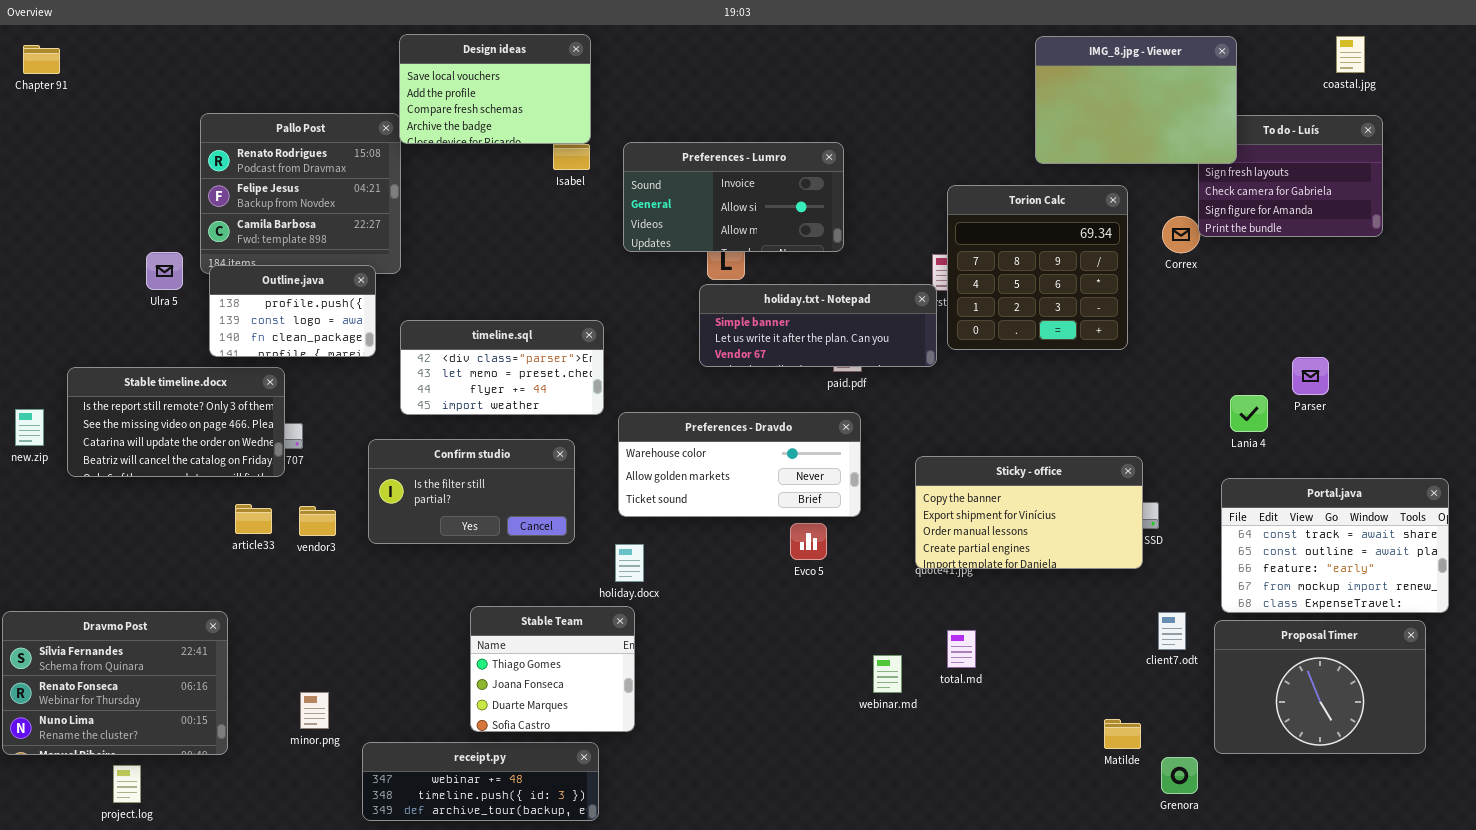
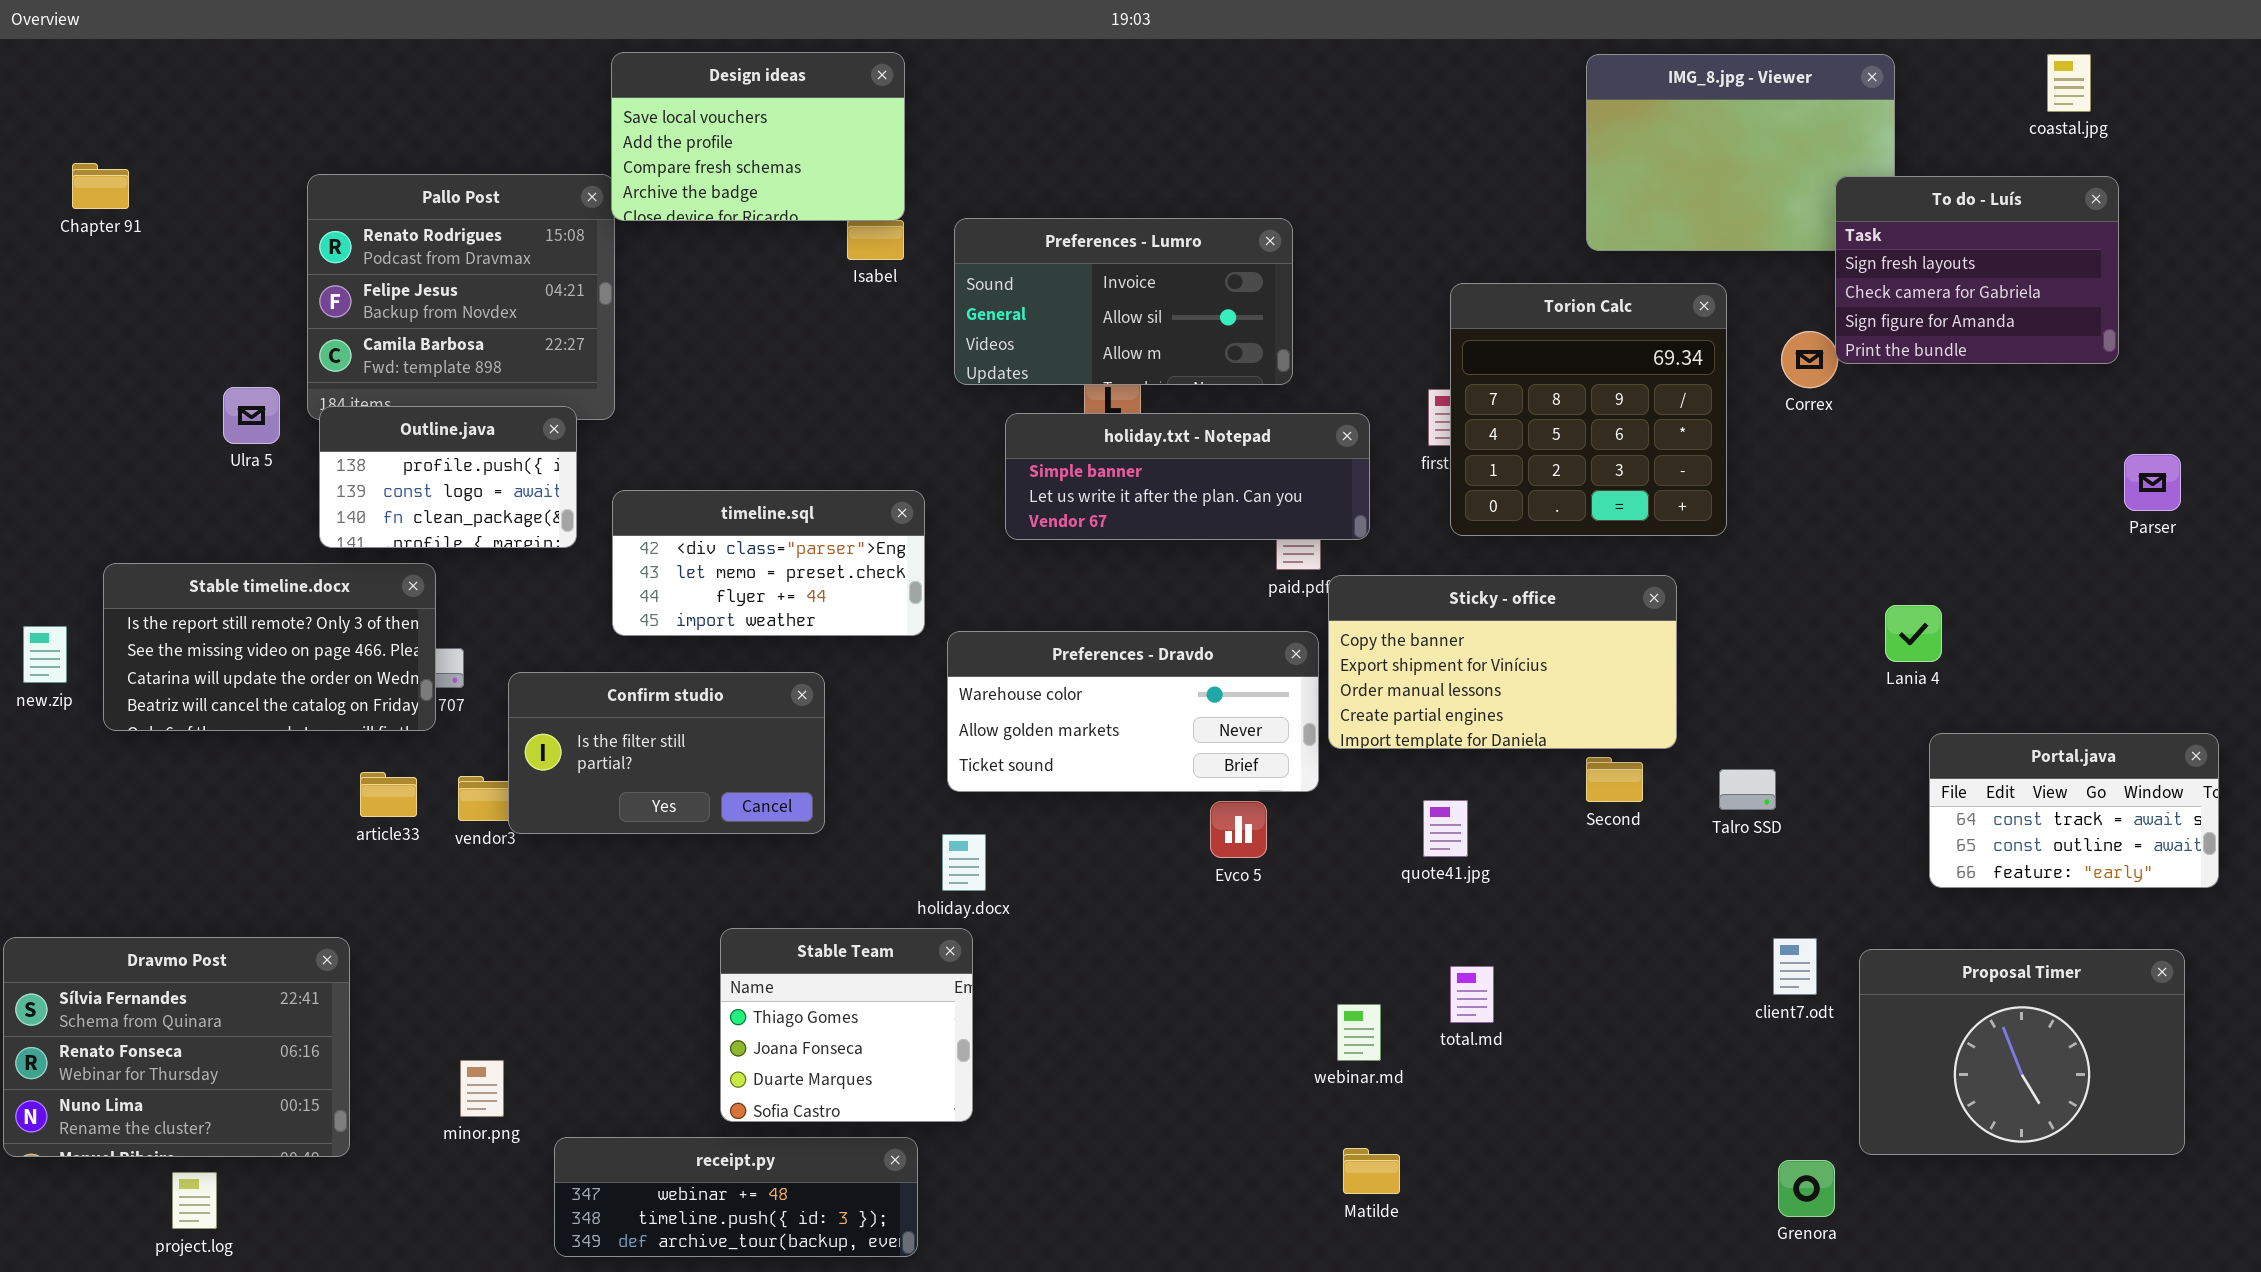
Chapter 91: [23,45,60,74] -> [72,163,129,209], moved
To do - Luís: [1198,115,1383,237] -> [1835,176,2119,364], raised
holiday.txt - Notepad: [699,284,937,367] -> [1005,413,1370,540], moved
Parser: [1292,357,1329,395] -> [2124,454,2181,511], moved
Confirm studio: [368,439,575,544] -> [508,672,825,834], moved
Sticky - office: [915,456,1143,569] -> [1328,575,1677,749], moved
Portal.java: [1221,478,1449,613] -> [1929,733,2219,888], resized
Matilde: [1104,719,1141,749] -> [1343,1148,1400,1194], moved

